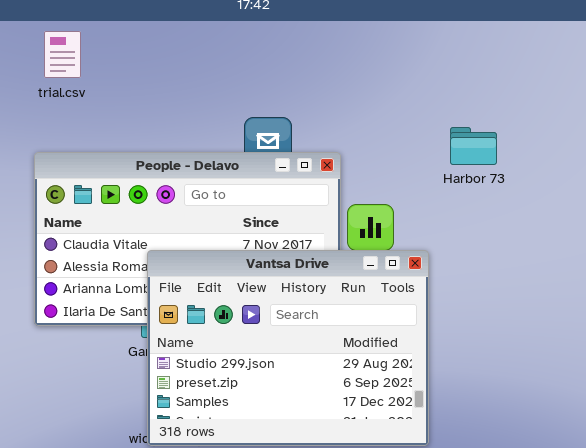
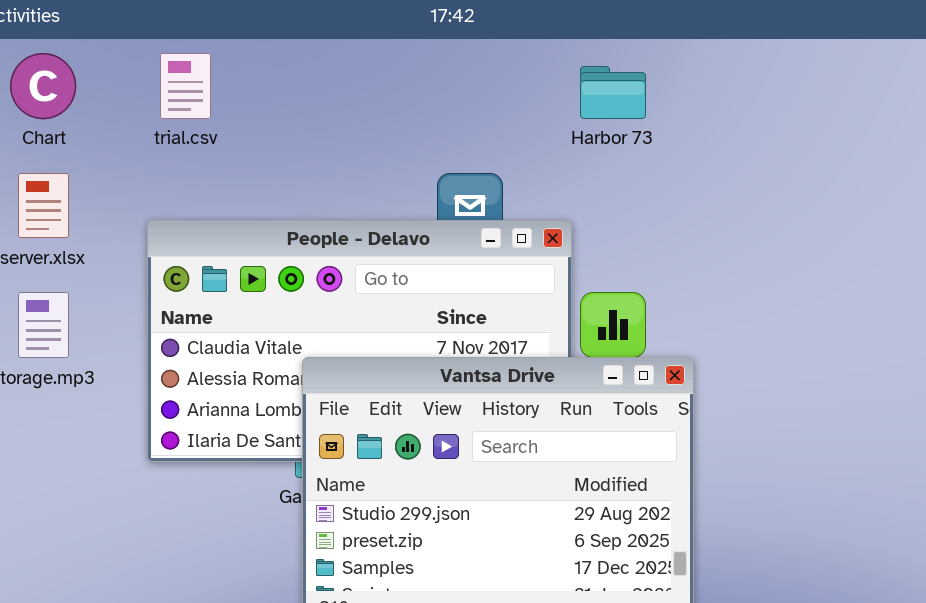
Harbor 73: [450,127,497,165] -> [580,66,646,119], moved

